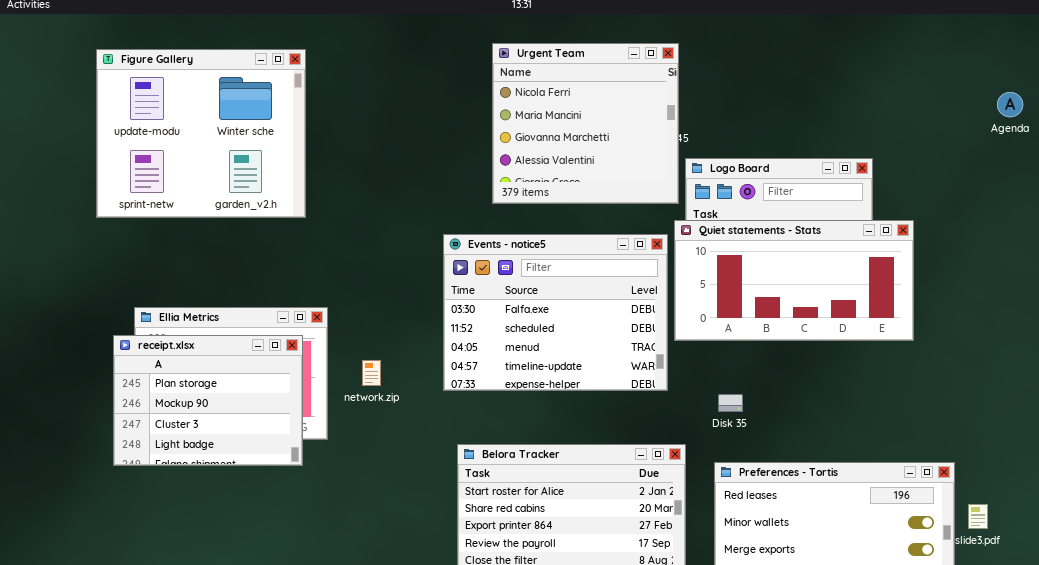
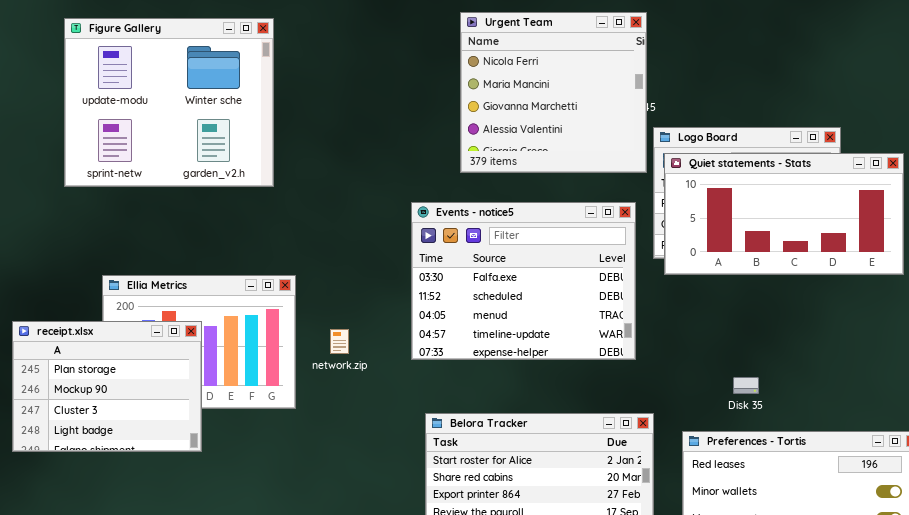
Quiet statements - Stats: [674,220,914,341] -> [664,153,904,275], moved
receipt.xlsx: [113,335,303,466] -> [12,321,202,452], moved
Disk 35: [718,394,743,412] -> [733,377,759,394], moved

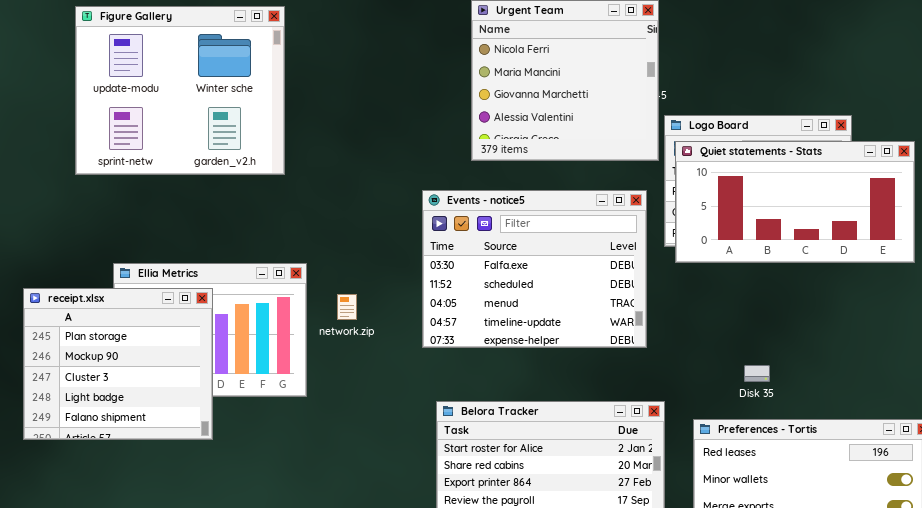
receipt.xlsx: [12,321,202,452] -> [23,288,213,440], resized
network.zip: [330,329,349,354] -> [337,294,357,320], moved

